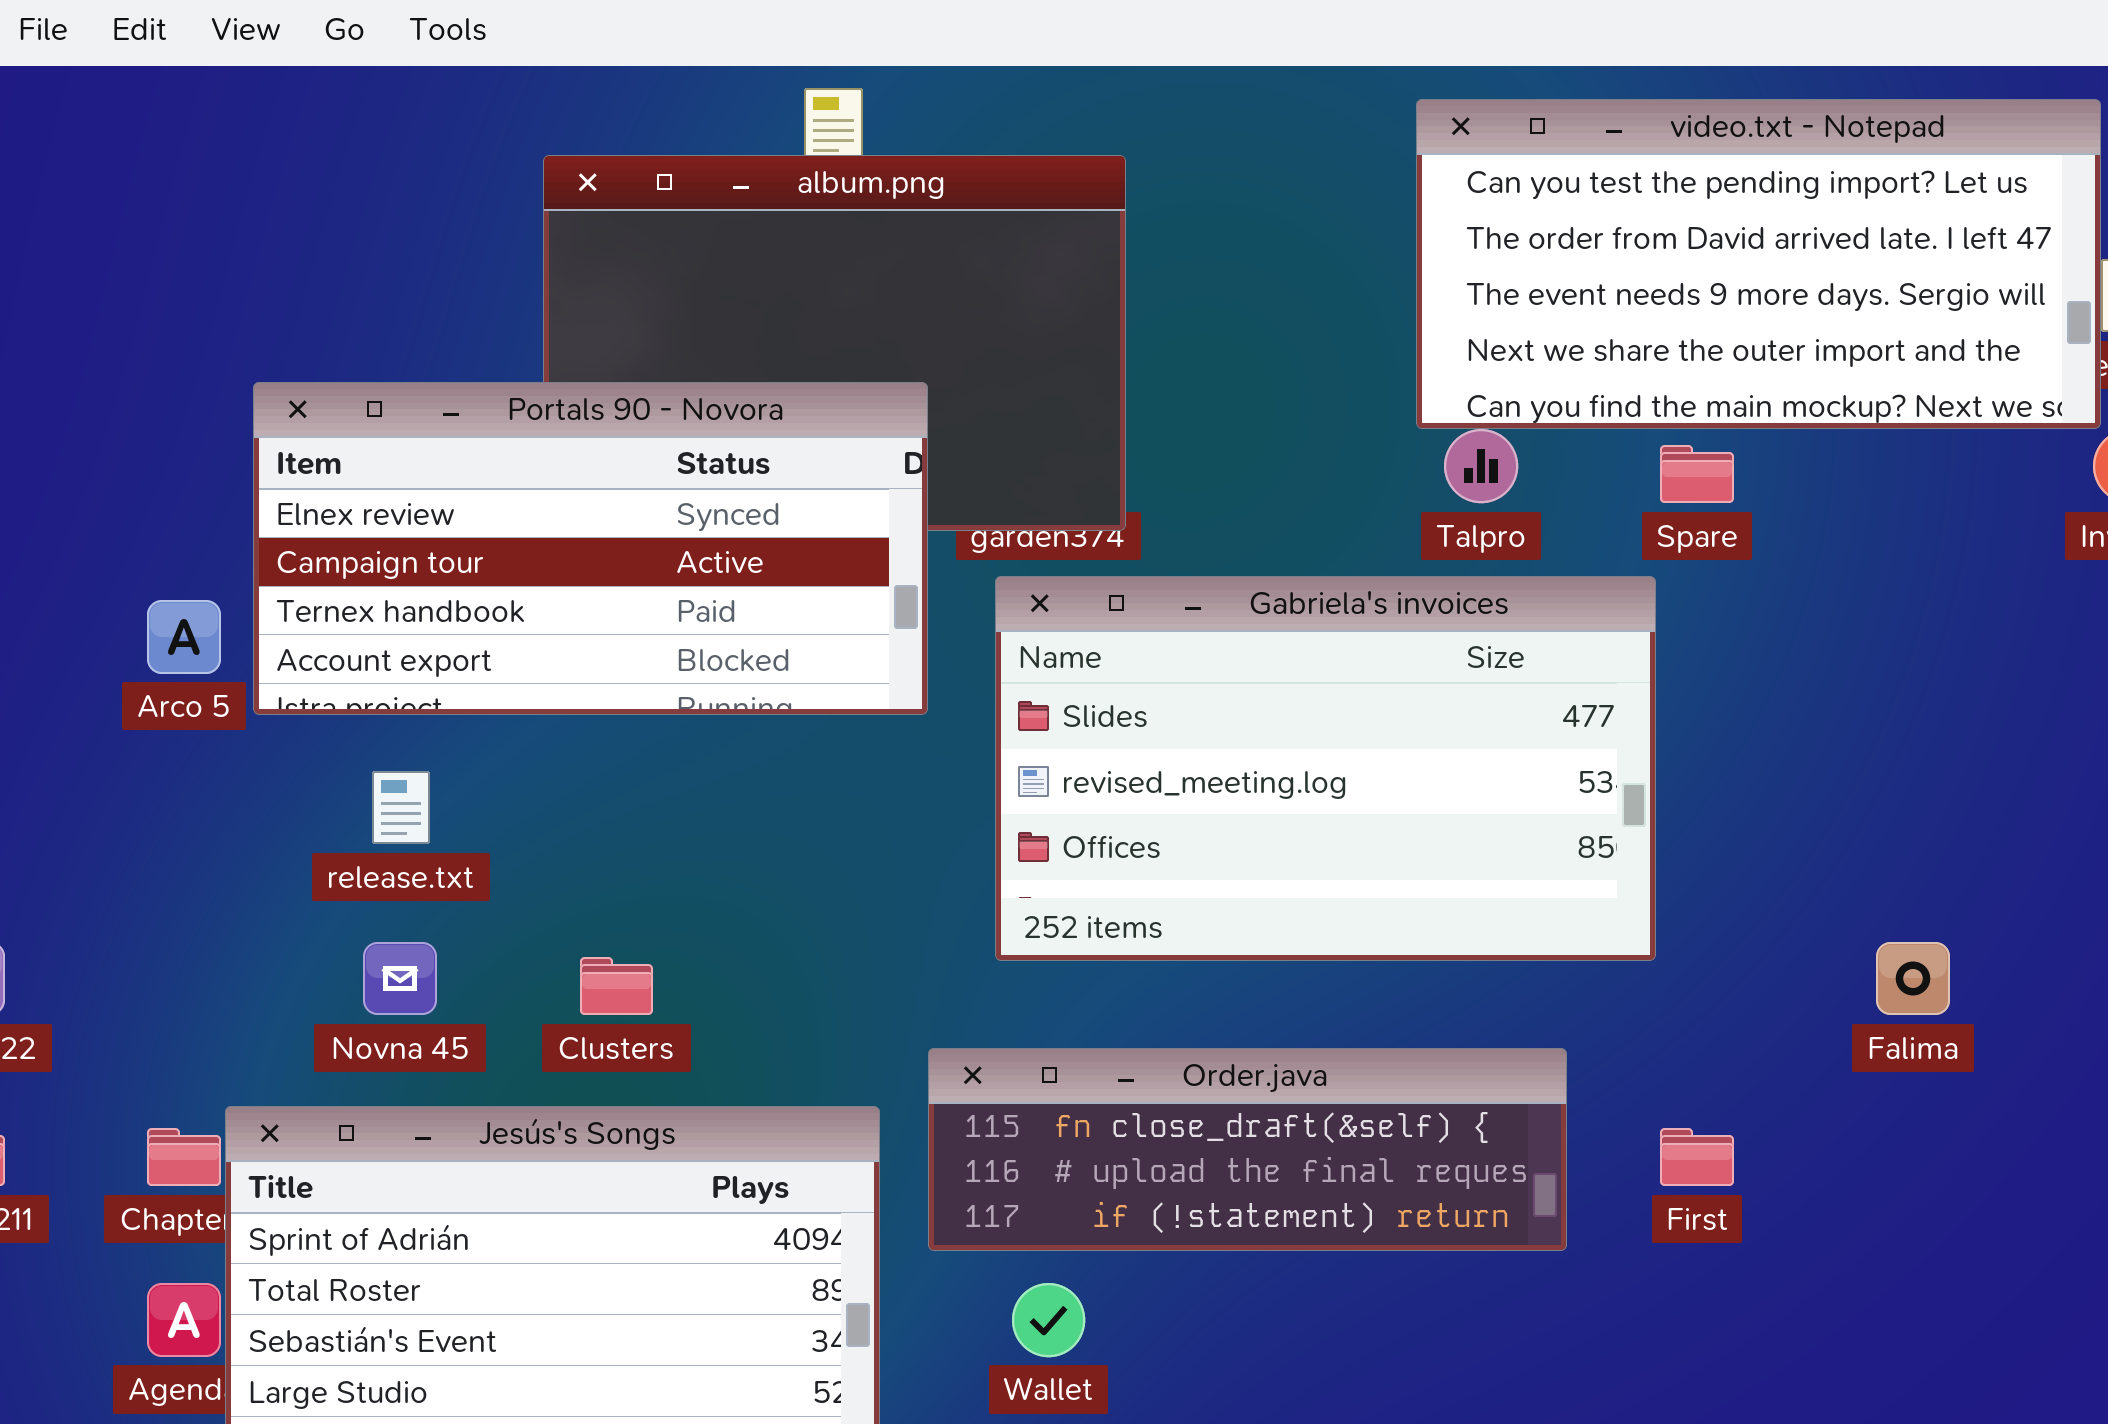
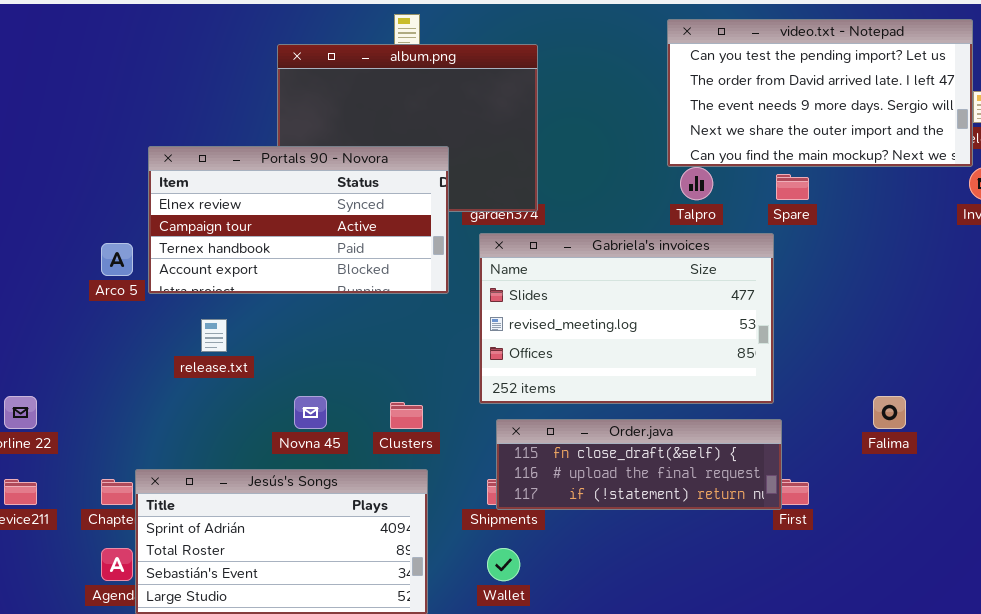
Novna 45: [363,942,437,1015] -> [294,396,327,429], moved
Clusters: [580,957,653,1015] -> [390,402,423,429], moved
Order.java: [928,1048,1567,1251] -> [496,419,782,510], moved

